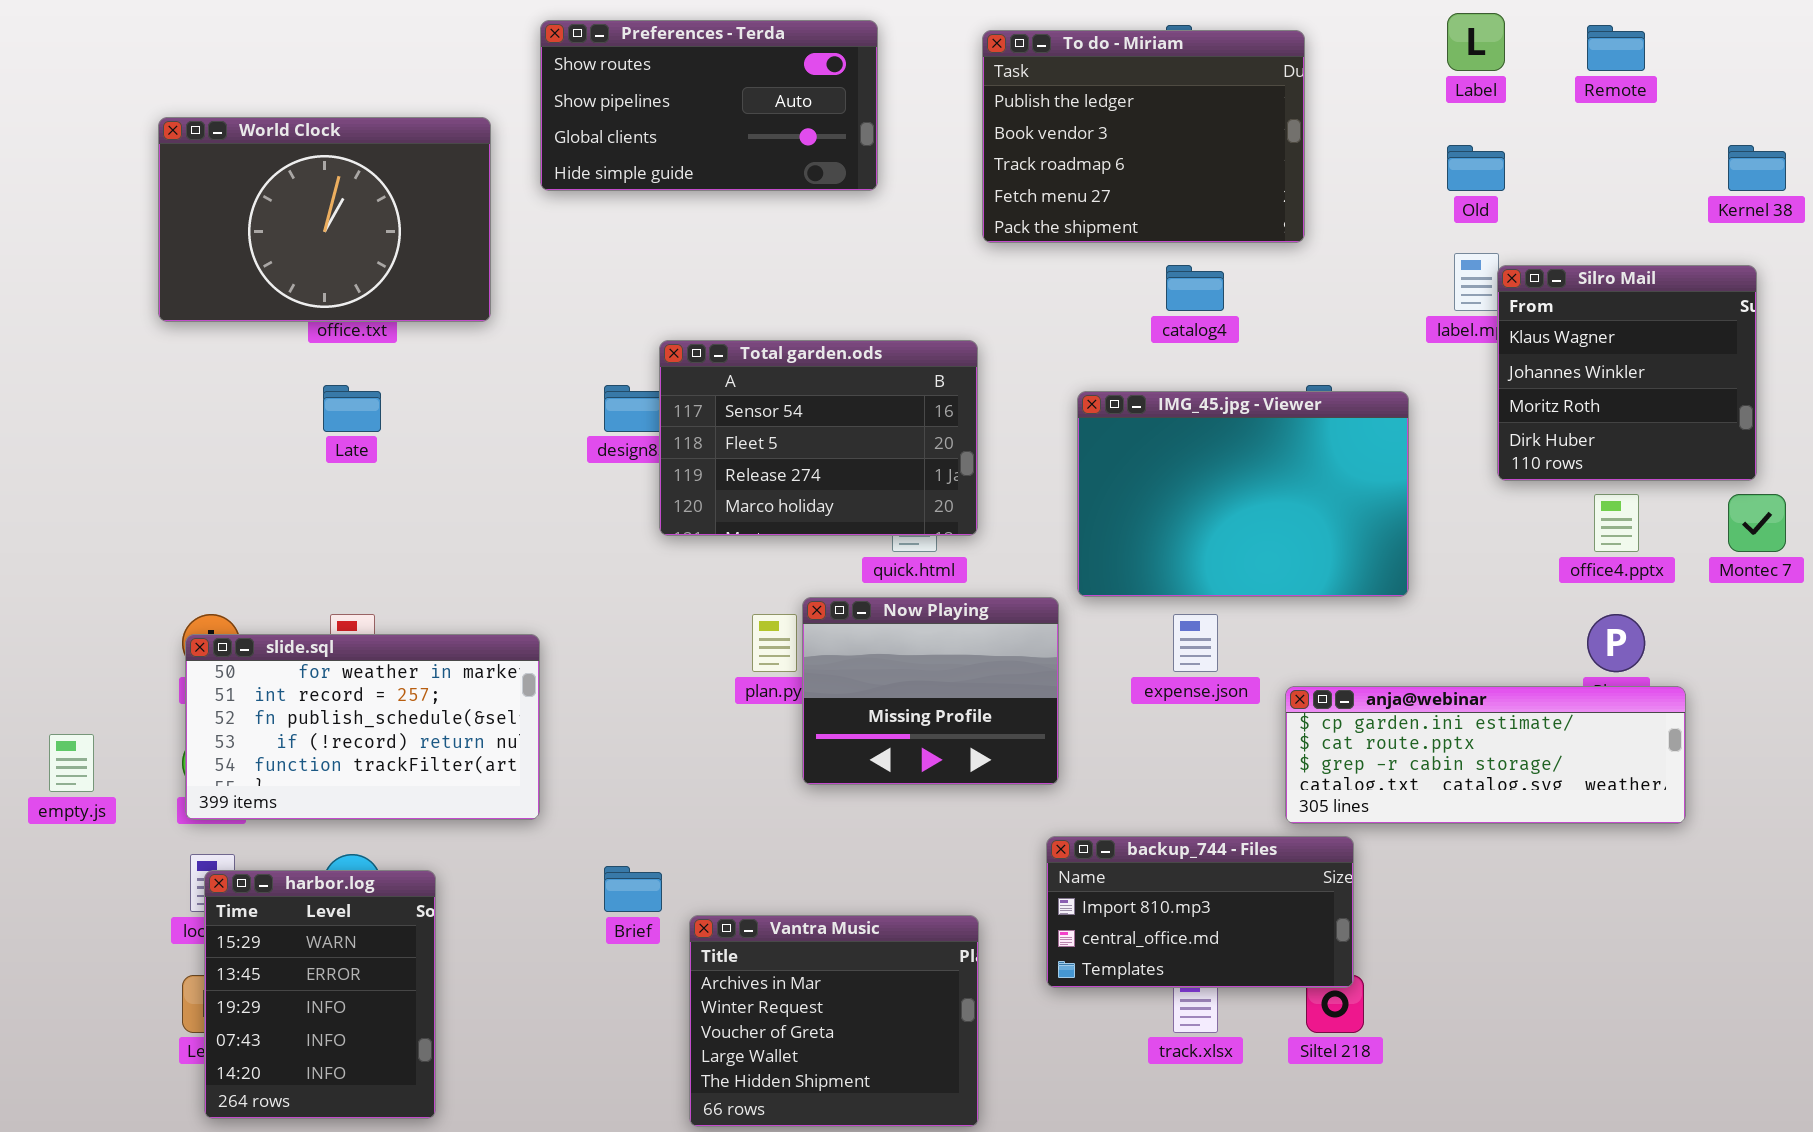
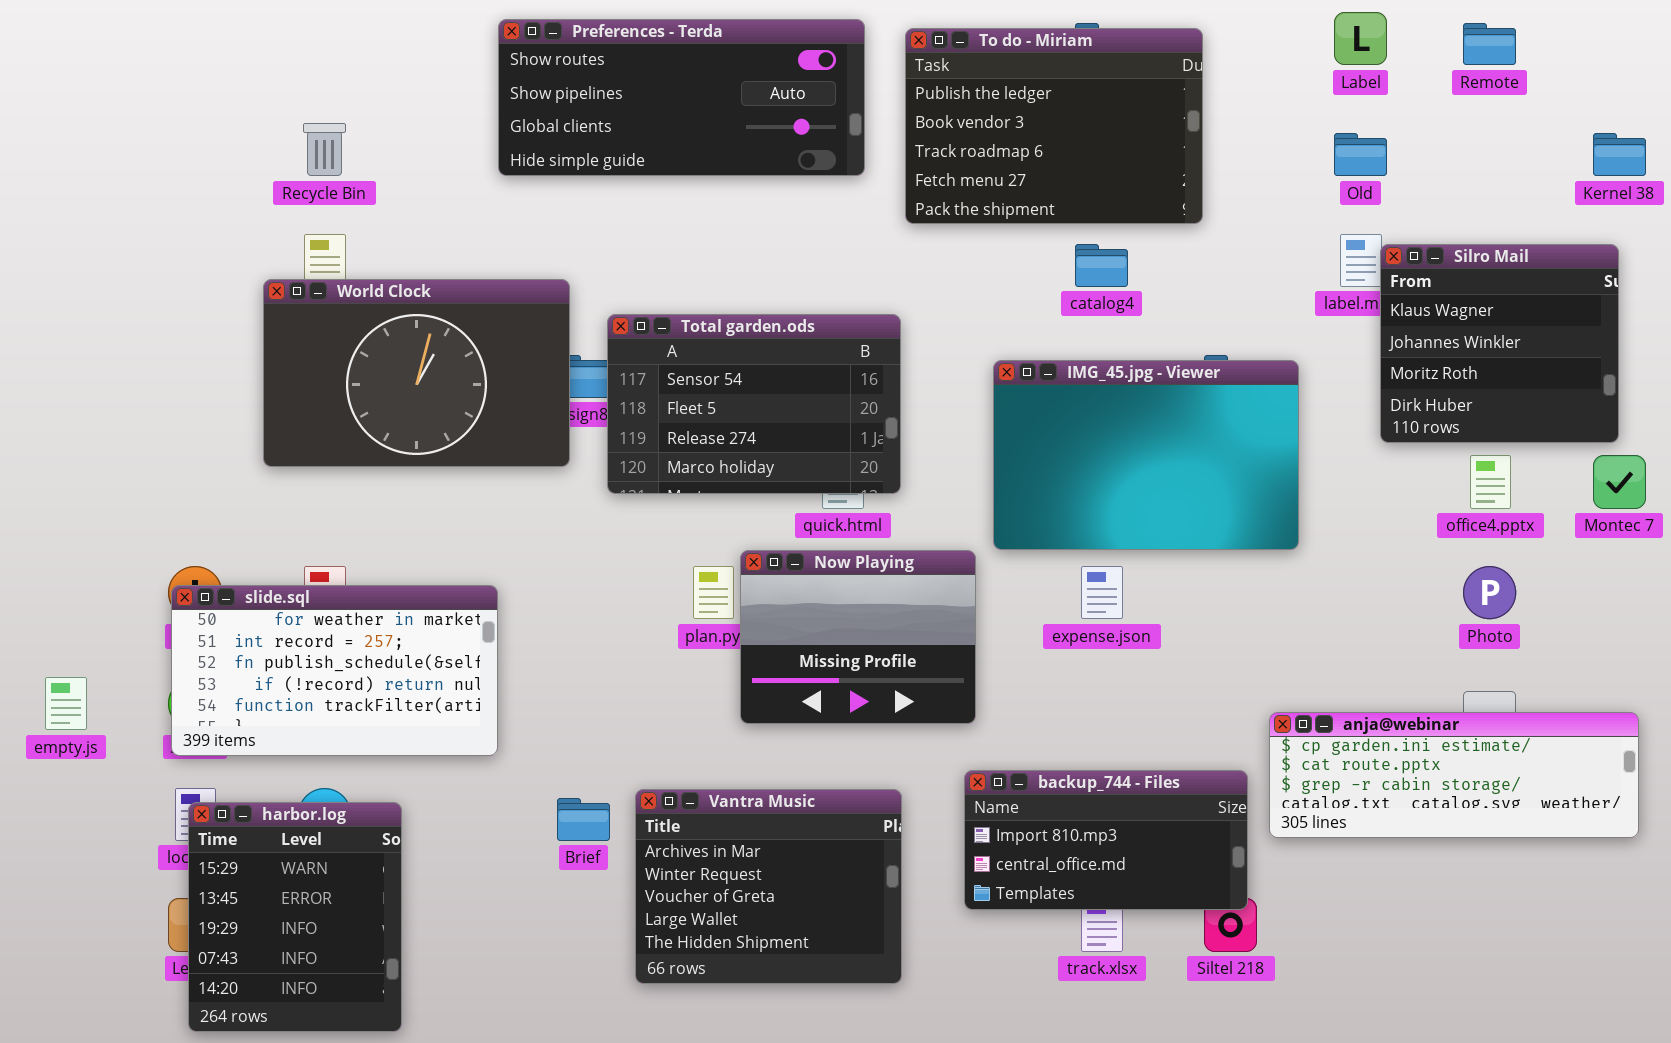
Preferences - Terda: [540,20,878,191] -> [498,19,865,176], resized
World Clock: [158,117,491,322] -> [263,279,570,467], moved
anja@webinar: [1285,686,1686,824] -> [1269,712,1639,838], moved
Vantra Music: [689,915,979,1127] -> [635,789,902,984], moved

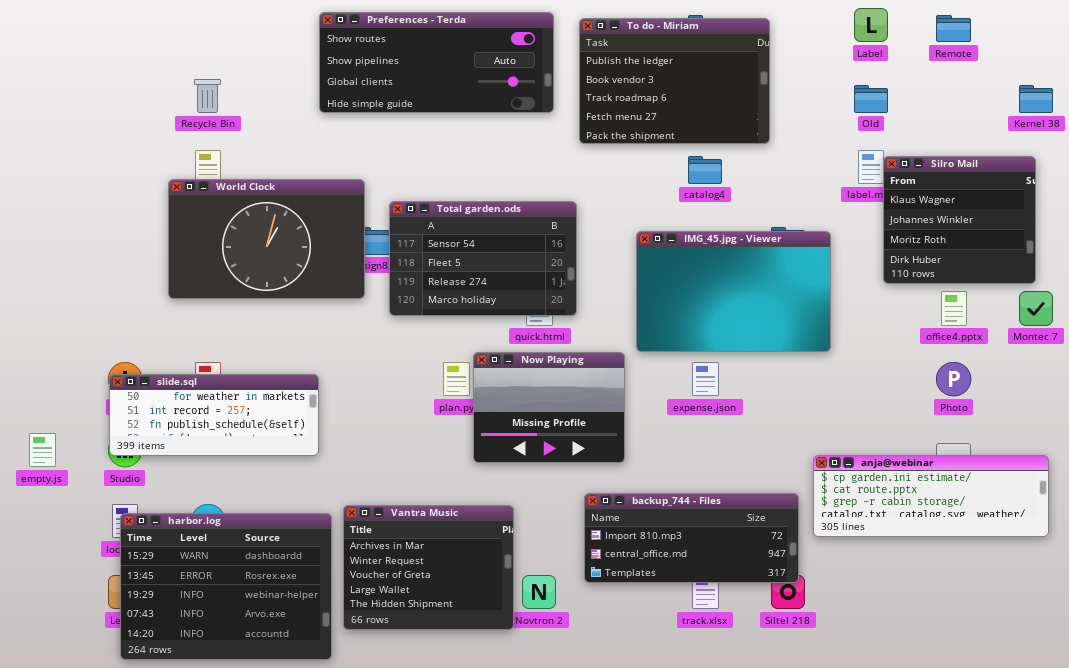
slide.sql: [171,585,498,756] -> [109,374,319,456], resized
backup_744 - Files: [964,770,1248,910] -> [584,493,799,583], resized
Vantra Music: [635,789,902,984] -> [343,505,514,630], moved
harbor.log: [188,802,402,1032] -> [120,513,332,660], resized

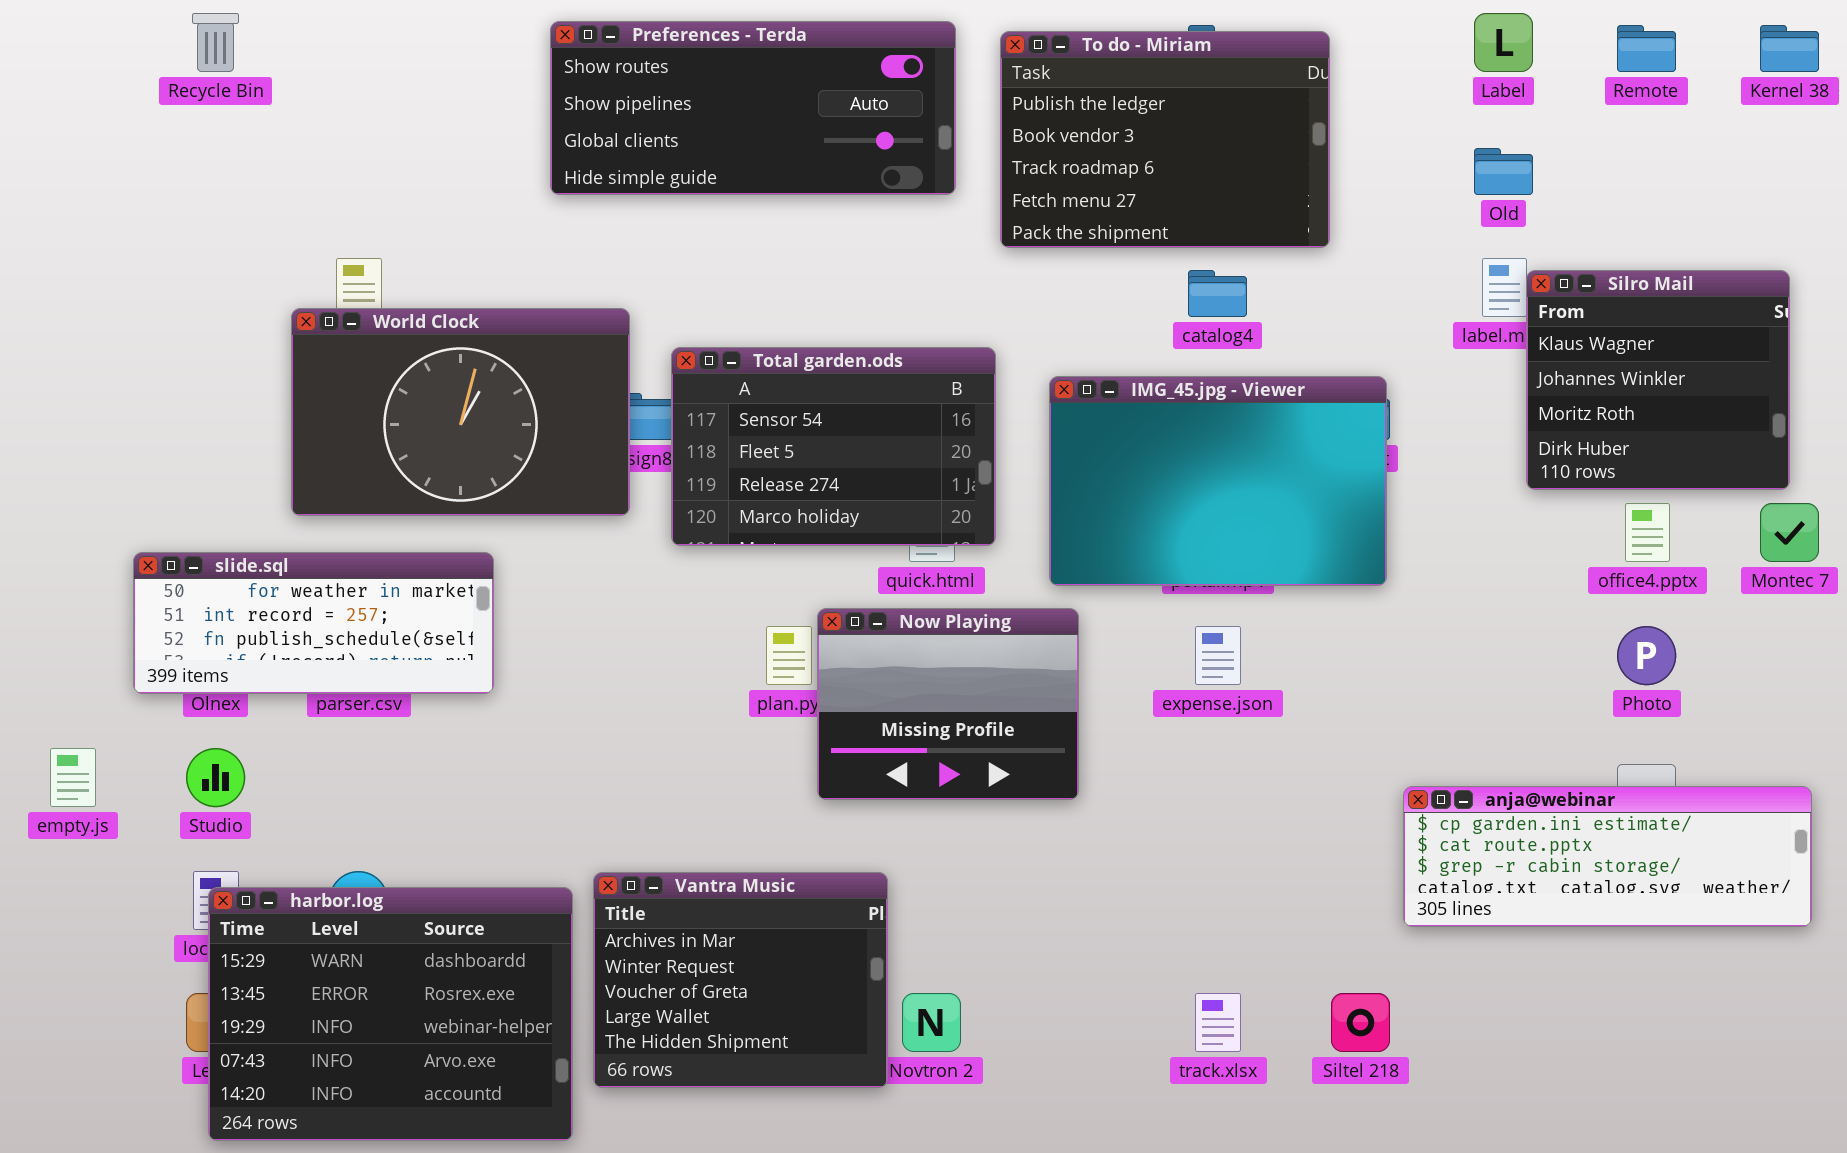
Recycle Bin: [194,79,221,113] -> [192,13,239,72], moved
Kernel 38: [1019,85,1053,113] -> [1760,25,1819,72], moved
IMG_45.jpg - Viewer: [636,231,831,352] -> [1049,376,1387,586], moved
slide.sql: [109,374,319,456] -> [133,552,494,694], moved
backup_744 - Files: [584,493,799,583] -> none, closed

